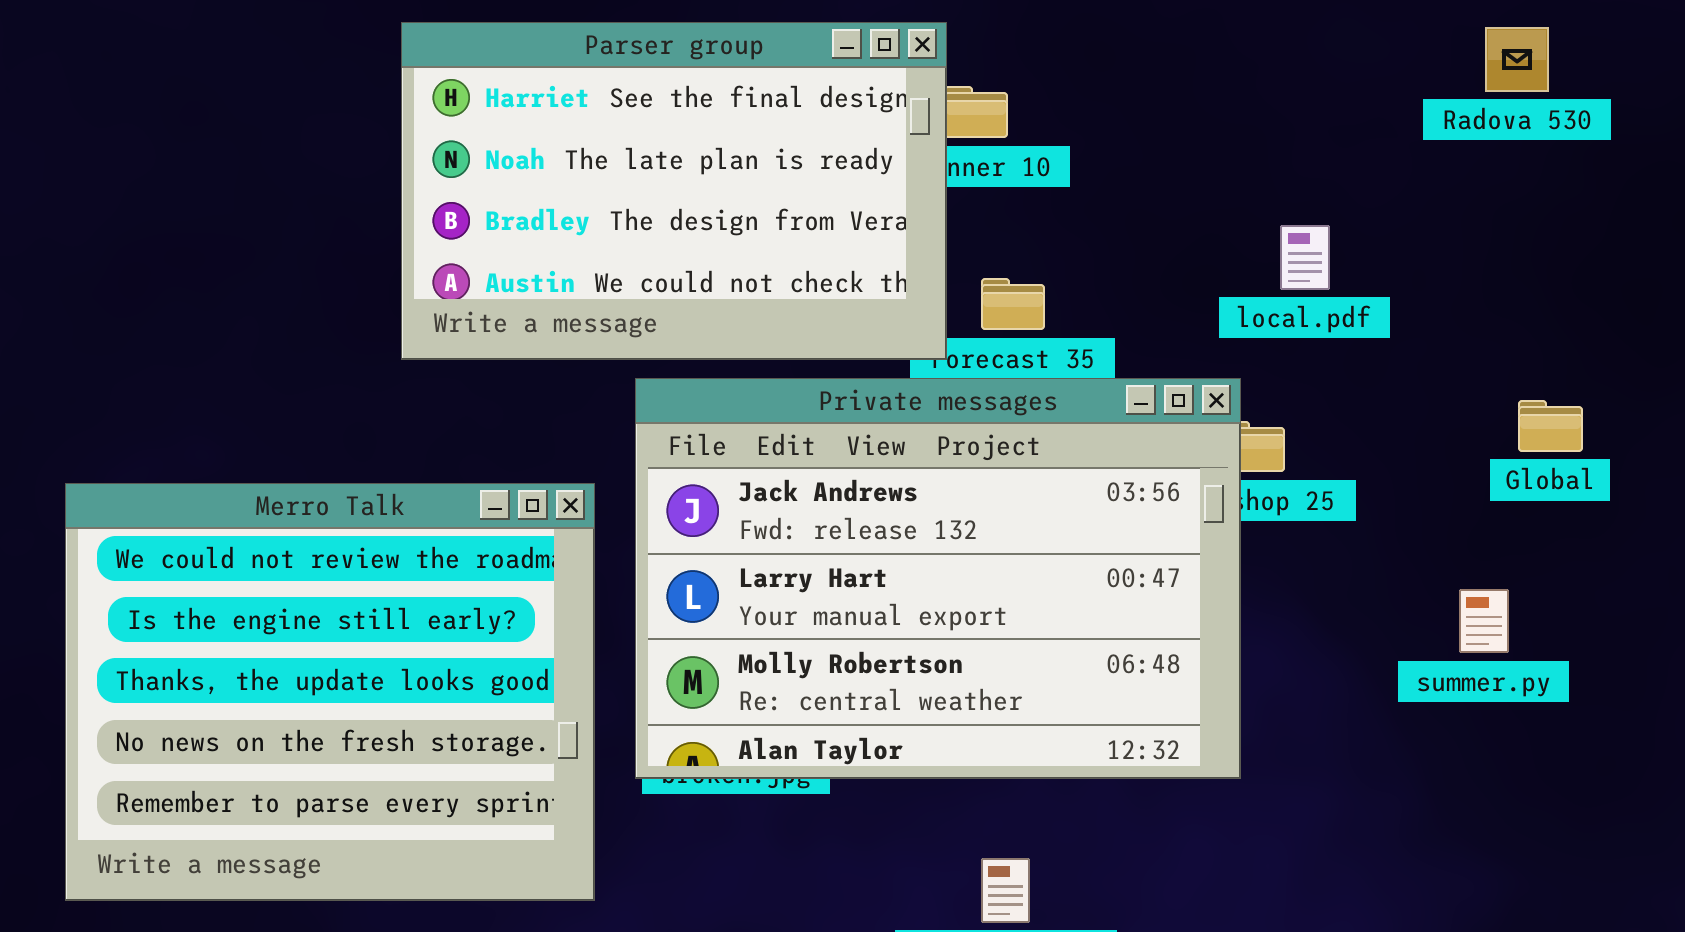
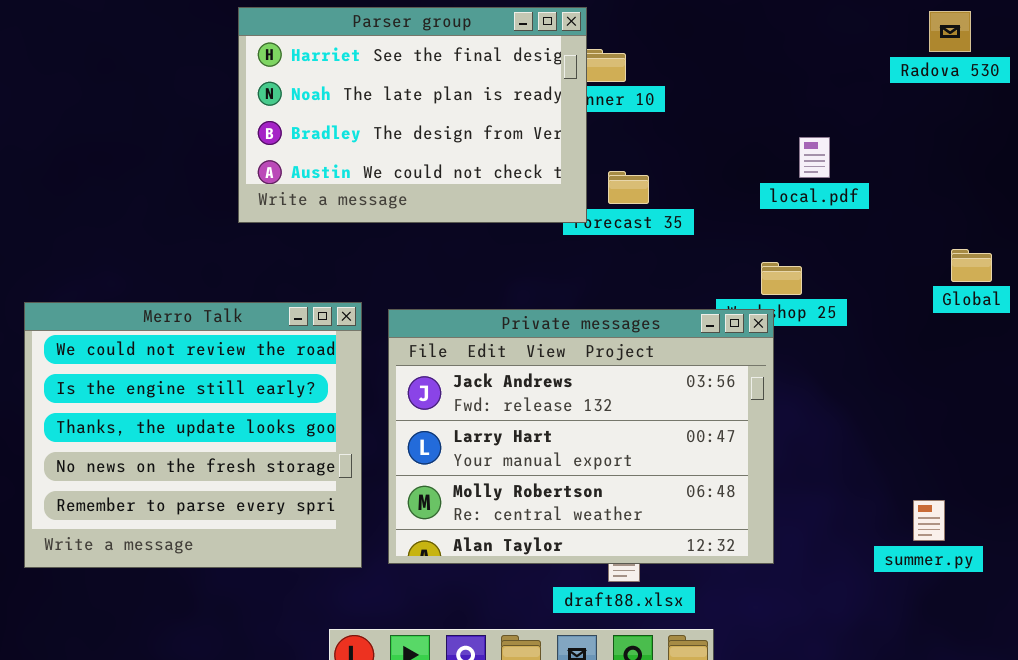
Private messages: [635,378,1241,779] -> [388,309,774,564], moved
summer.py: [1459,589,1509,653] -> [913,500,945,541], moved

